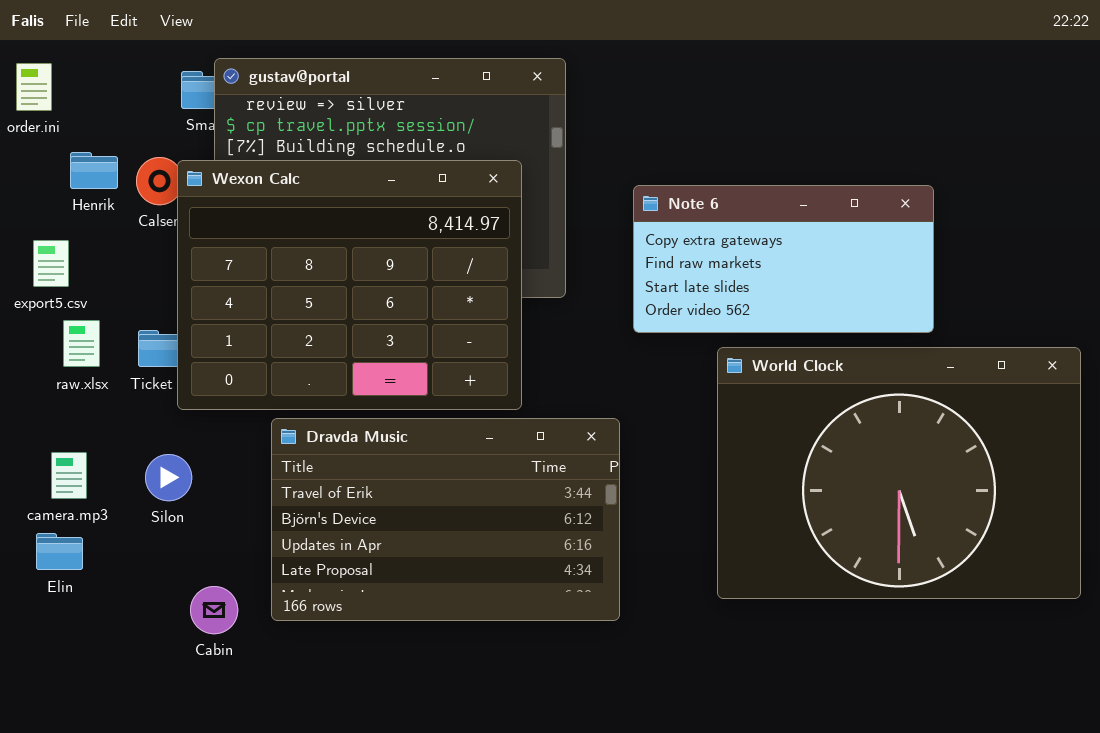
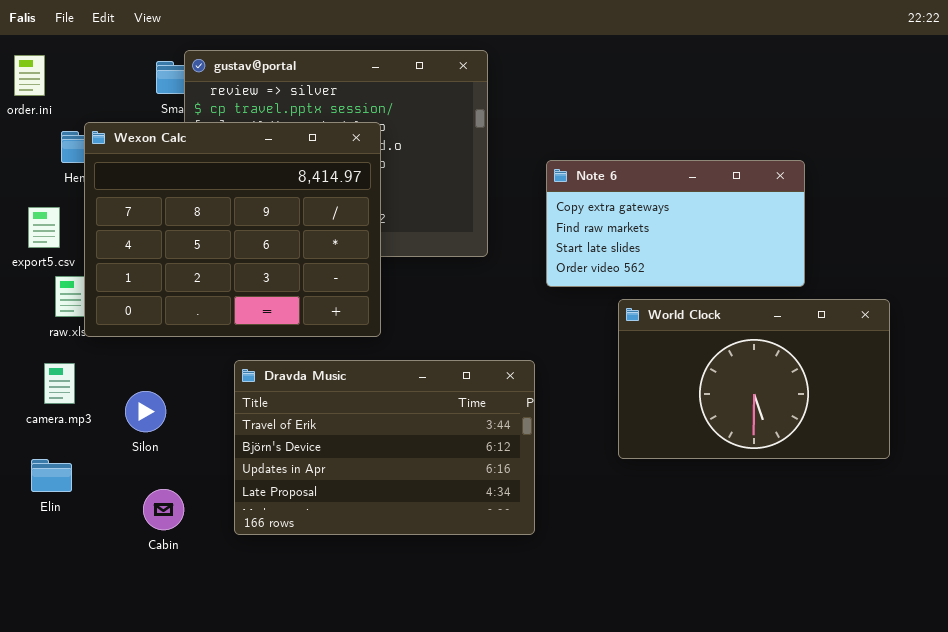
Wexon Calc: [177,160,522,410] -> [84,122,381,337], moved
World Clock: [717,347,1081,599] -> [618,299,890,459], resized
camera.mp3: [51,452,87,499] -> [44,363,75,404], moved
Cabin: [190,586,238,634] -> [143,489,184,530], moved

